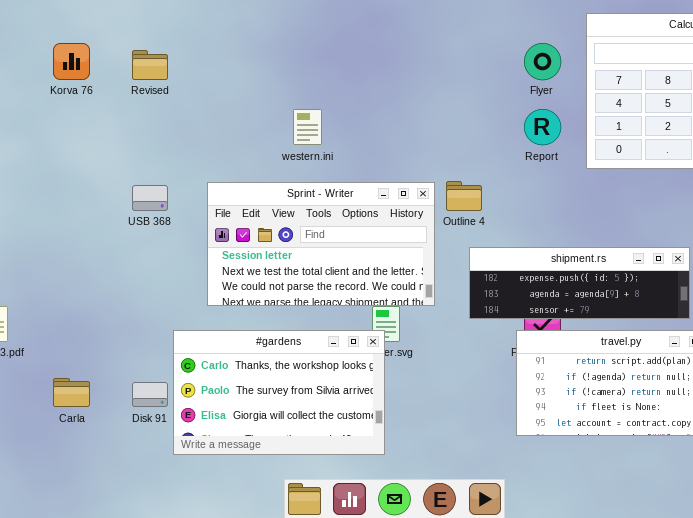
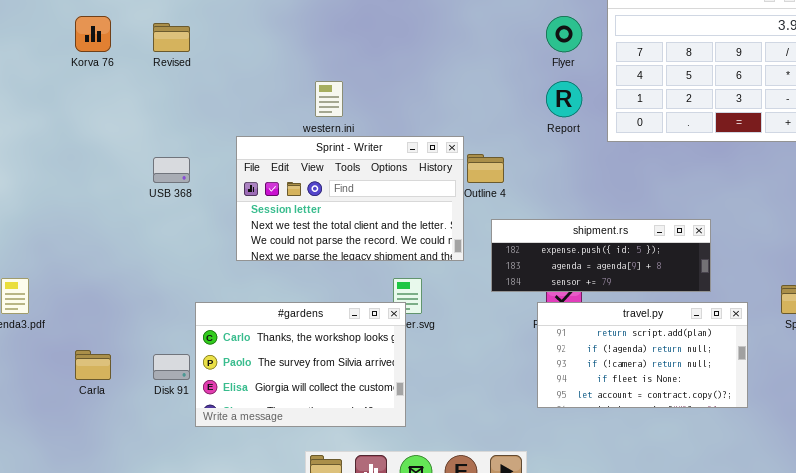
Sprint - Writer: [207,182,435,306] -> [236,136,464,261], moved

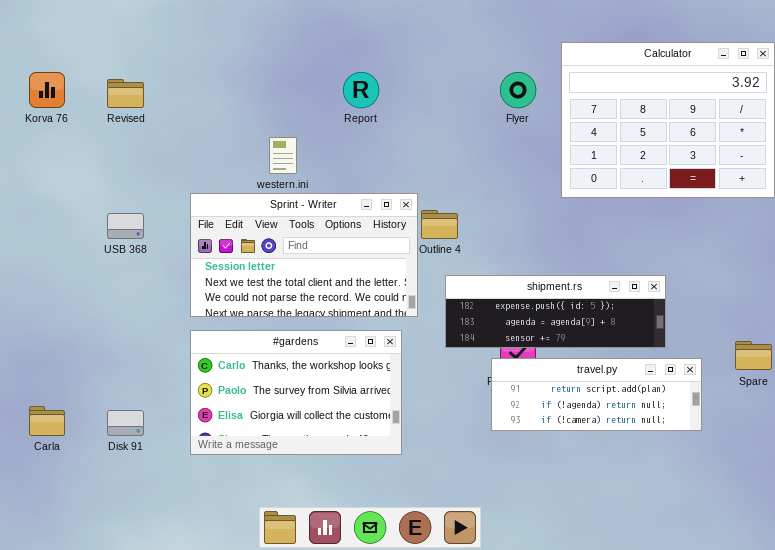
Report: [546,81,582,117] -> [343,72,379,108], moved
#gardens: [195,302,406,427] -> [190,330,402,455], moved
travel.py: [537,302,748,408] -> [491,358,702,431], resized

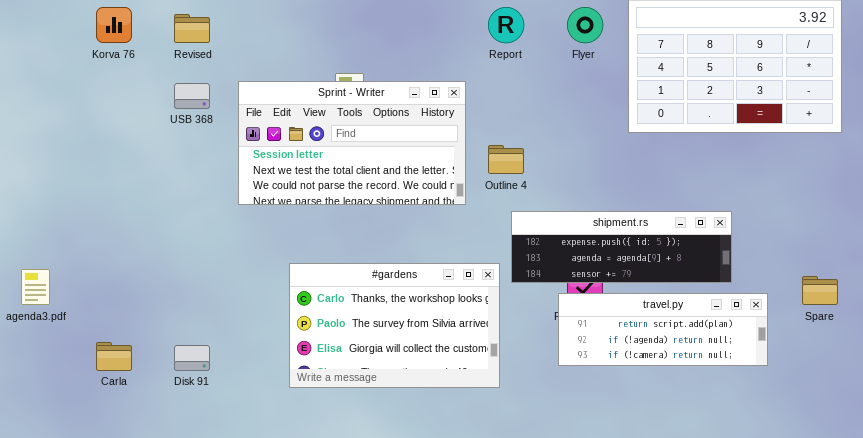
Report: [343,72,379,108] -> [488,7,524,43], moved
Sprint - Writer: [190,193,418,317] -> [238,81,466,205], moved
USB 368: [107,213,144,239] -> [174,83,210,109], moved
#gardens: [190,330,402,455] -> [289,263,500,388], moved

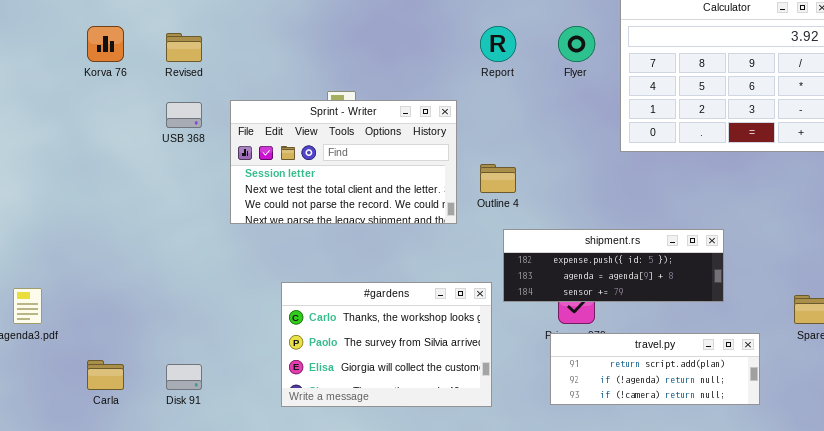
travel.py: [558,293,768,366] -> [550,333,760,405], moved

